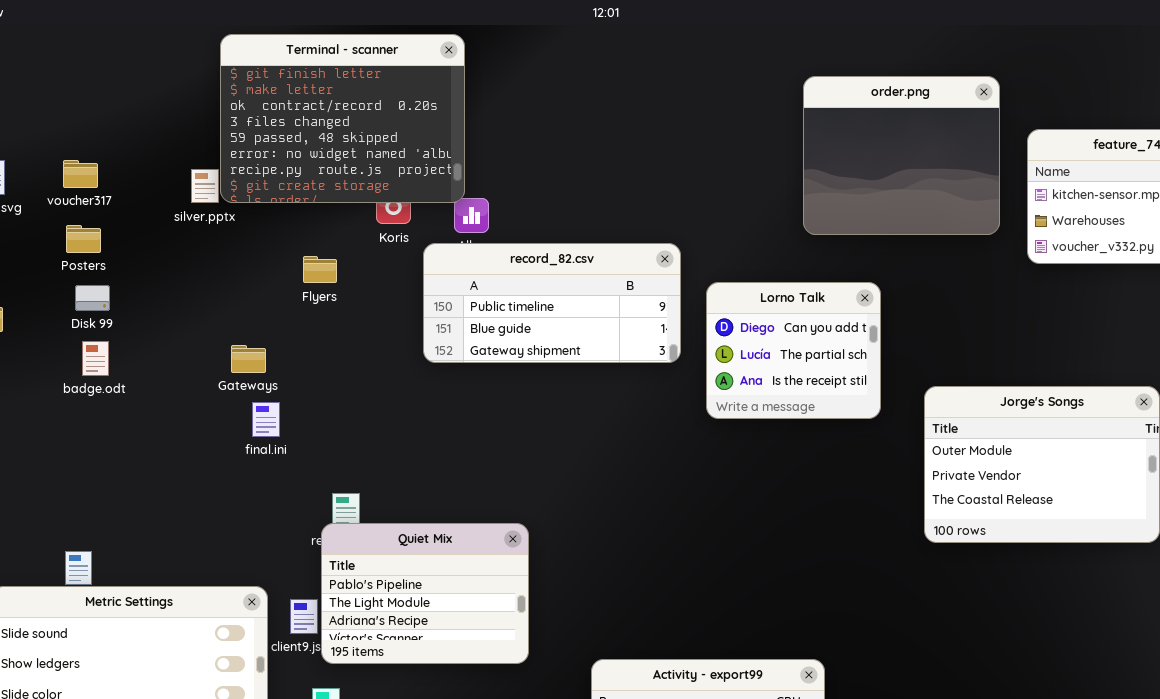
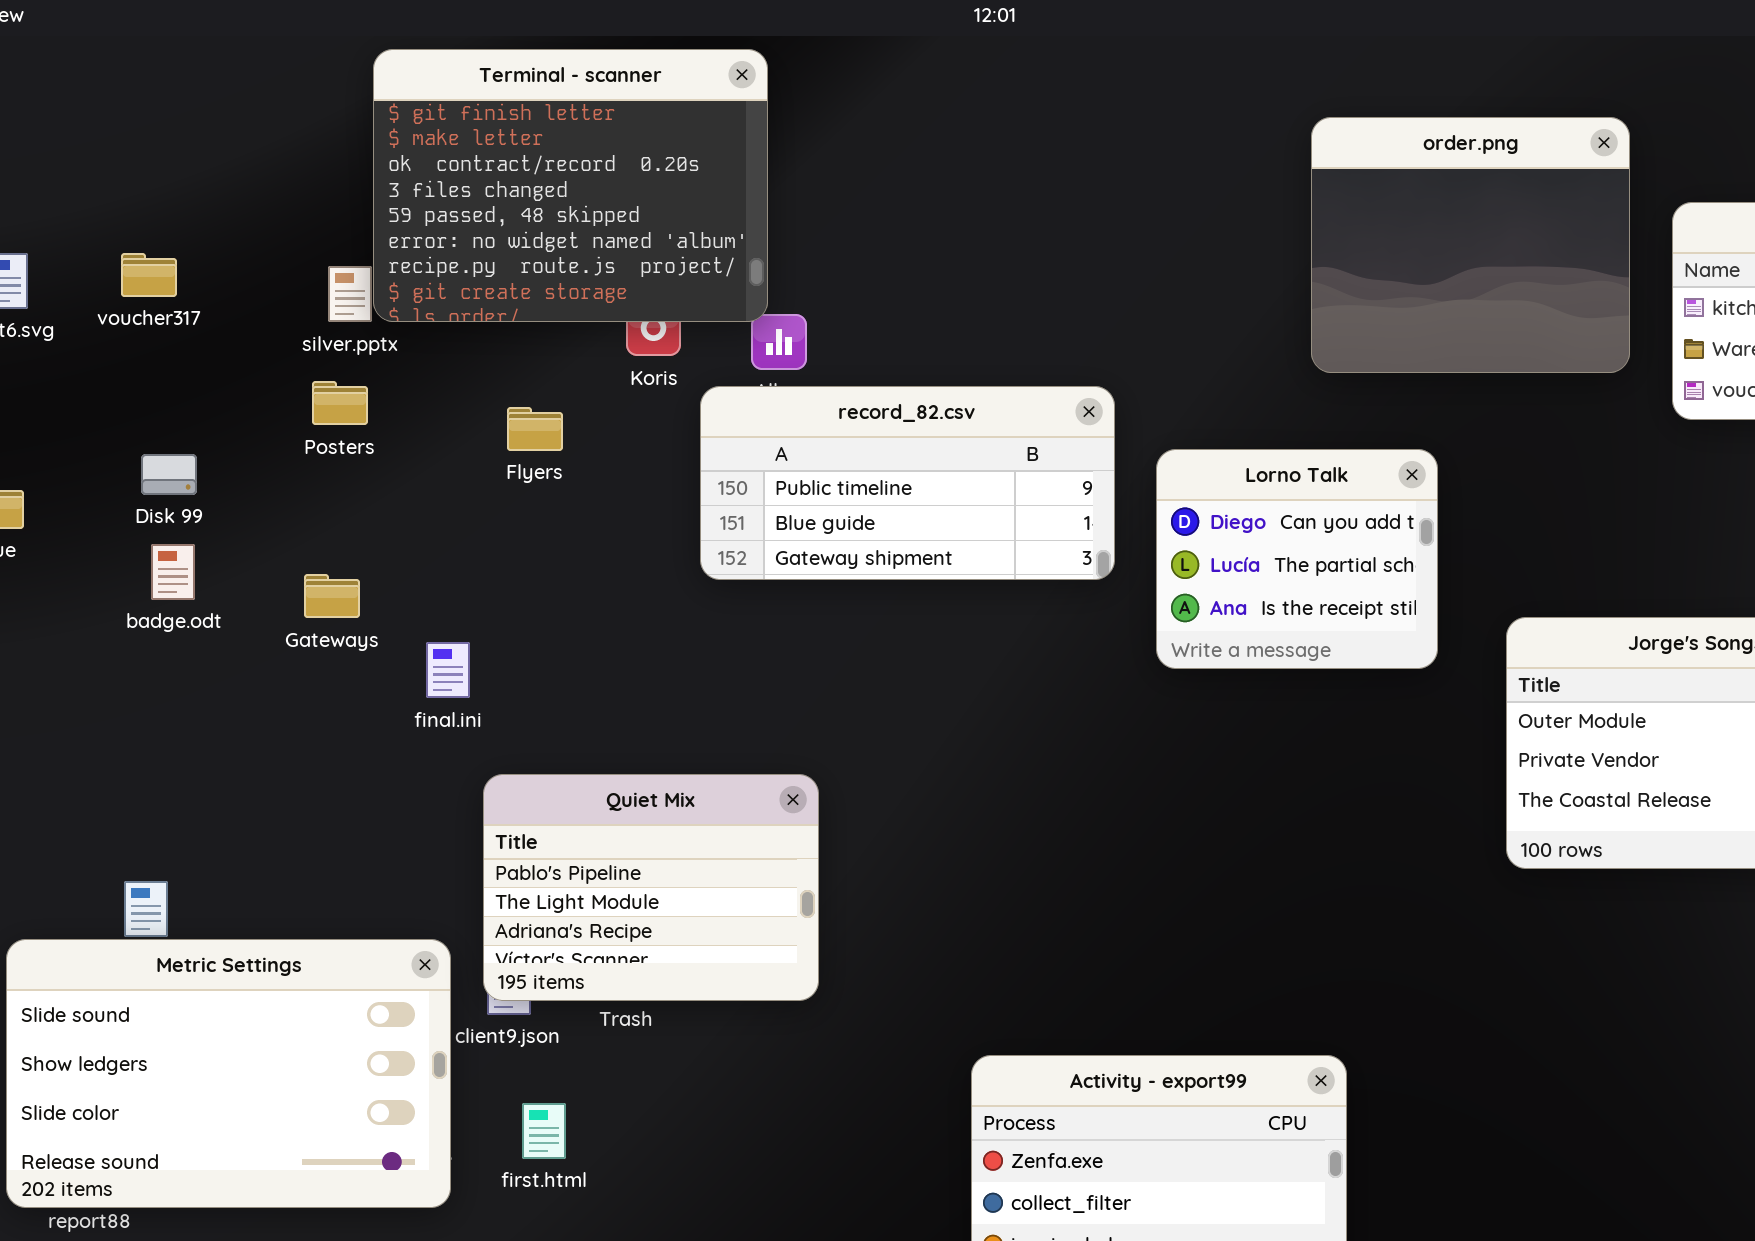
Posters: [66,225,101,253] -> [312,381,368,425], moved
Gateways: [231,345,266,373] -> [304,574,360,618], moved
Quiet Mix: [321,523,529,664] -> [483,774,819,1001], moved

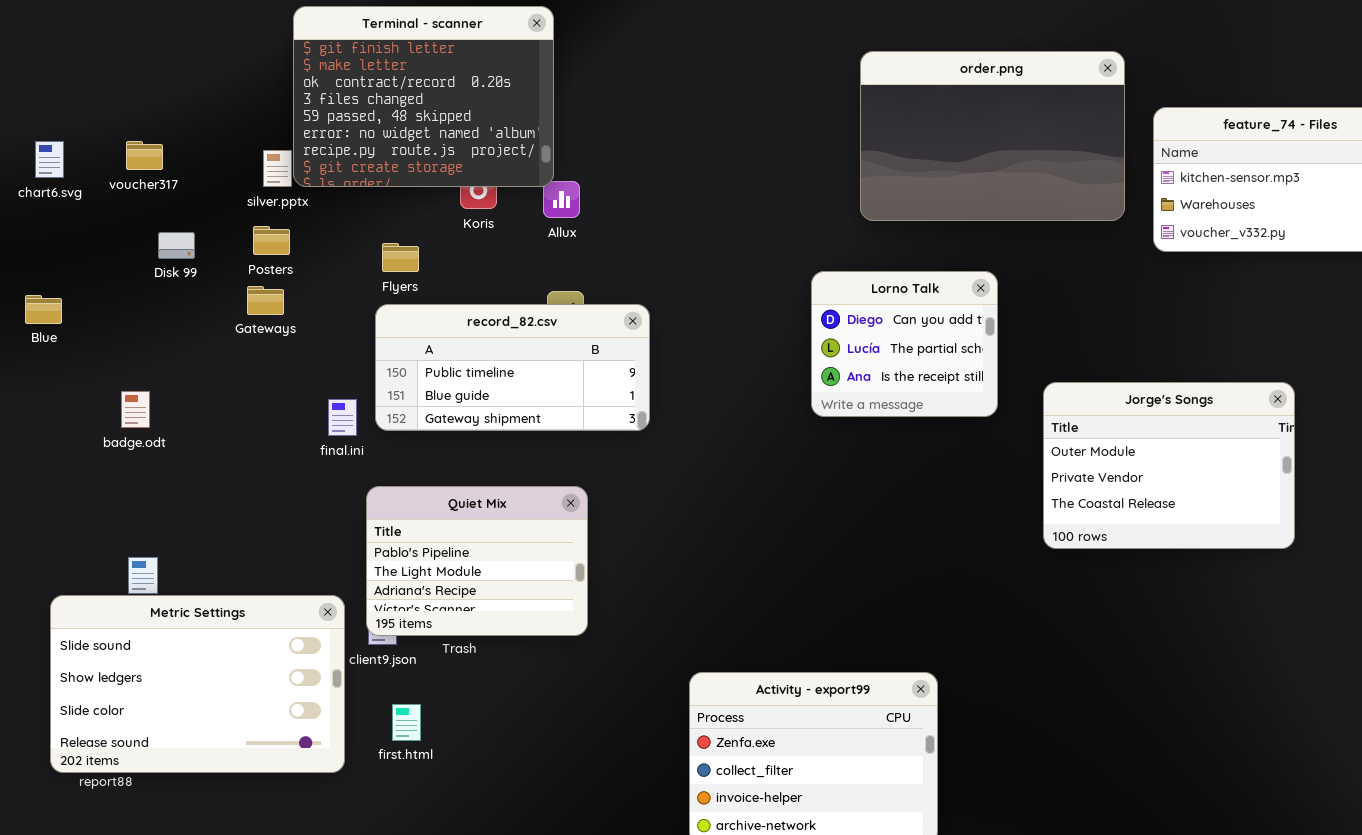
order.png: [1311,117,1630,373] -> [860,51,1125,221], resized
record_82.csv: [700,386,1115,580] -> [375,304,650,431], moved
Disk 99: [141,454,197,495] -> [158,232,195,259], moved
badge.odt: [151,544,195,600] -> [121,391,150,428], moved
Gateways: [304,574,360,618] -> [247,286,284,315], moved

